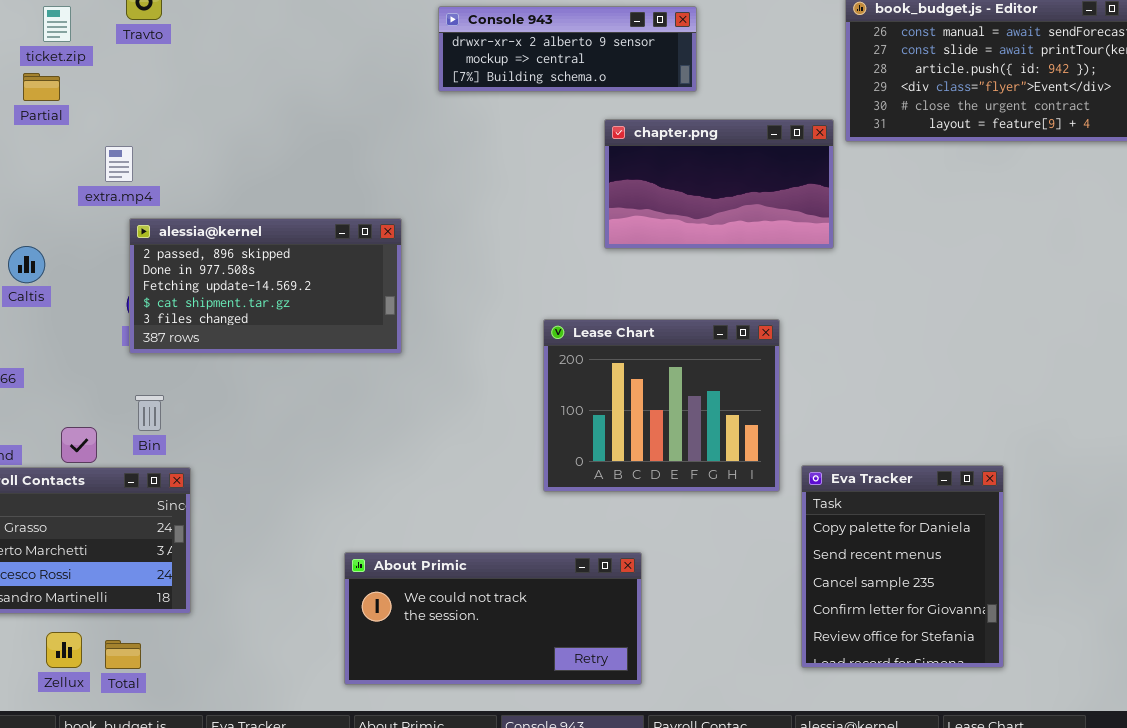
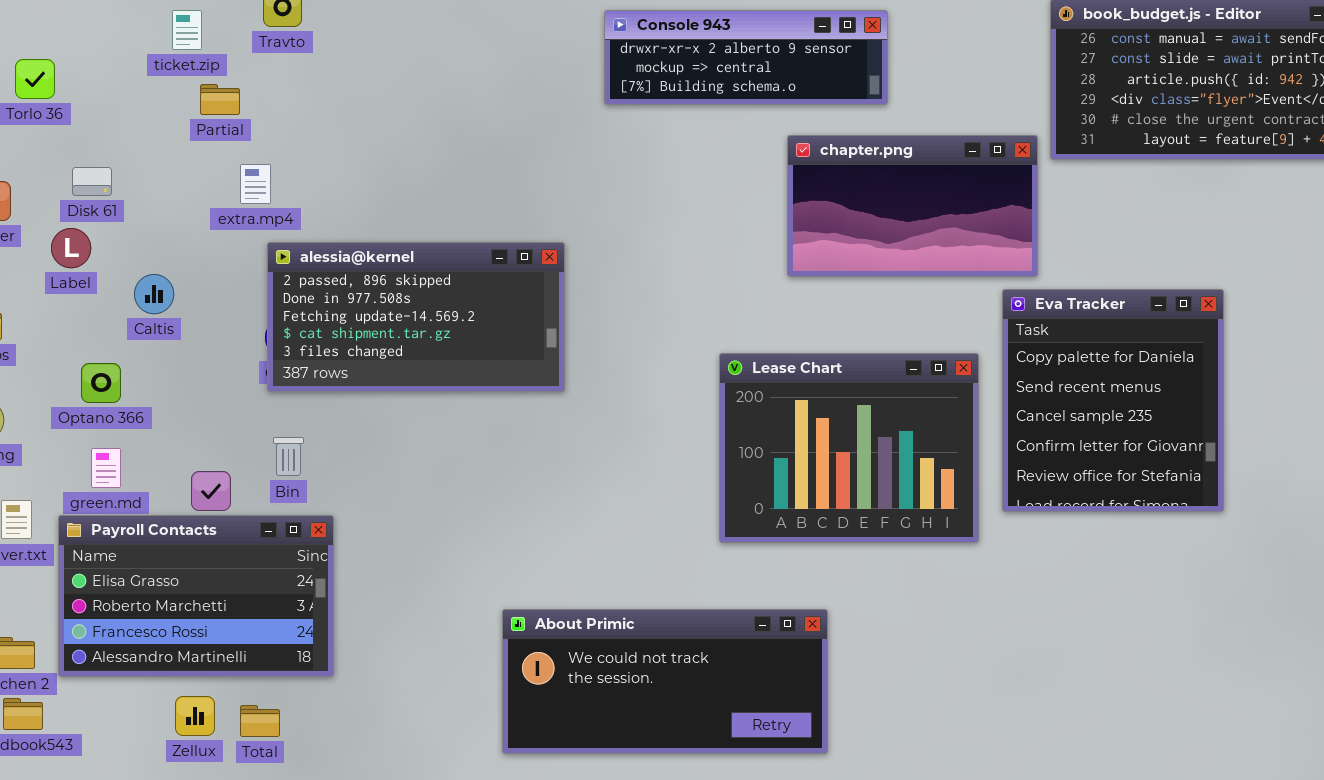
Partial: [23,73,60,101] -> [200,84,240,115], moved
Eva Tracker: [801,465,1004,668] -> [1002,289,1224,512], moved

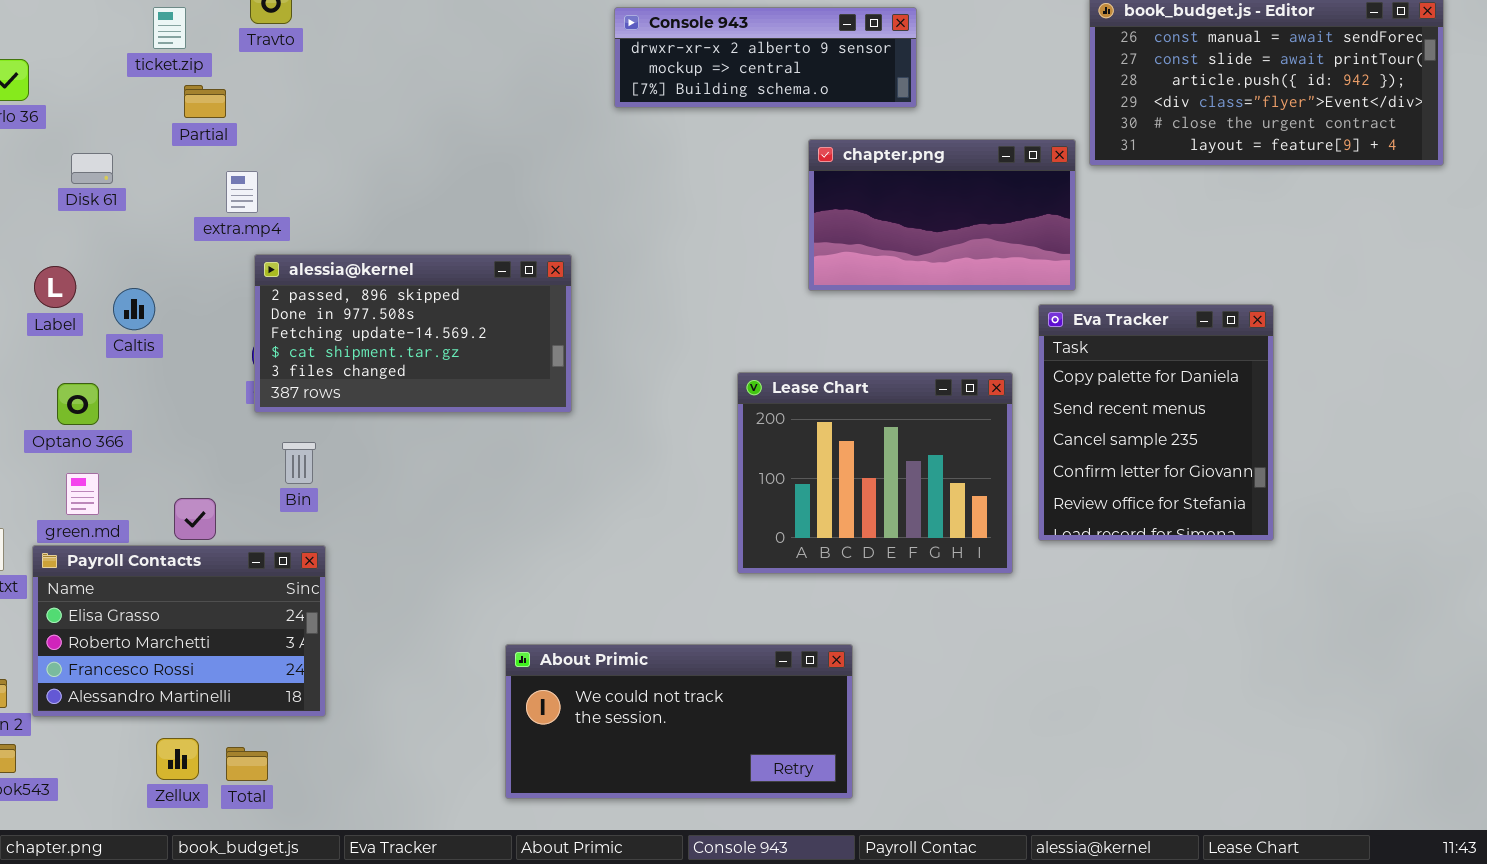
Disk 61: [72,167,112,196] -> [71,153,113,184], moved
Label: [51,228,91,268] -> [34,266,76,308], moved
Bin: [273,437,304,476] -> [282,442,316,484], moved

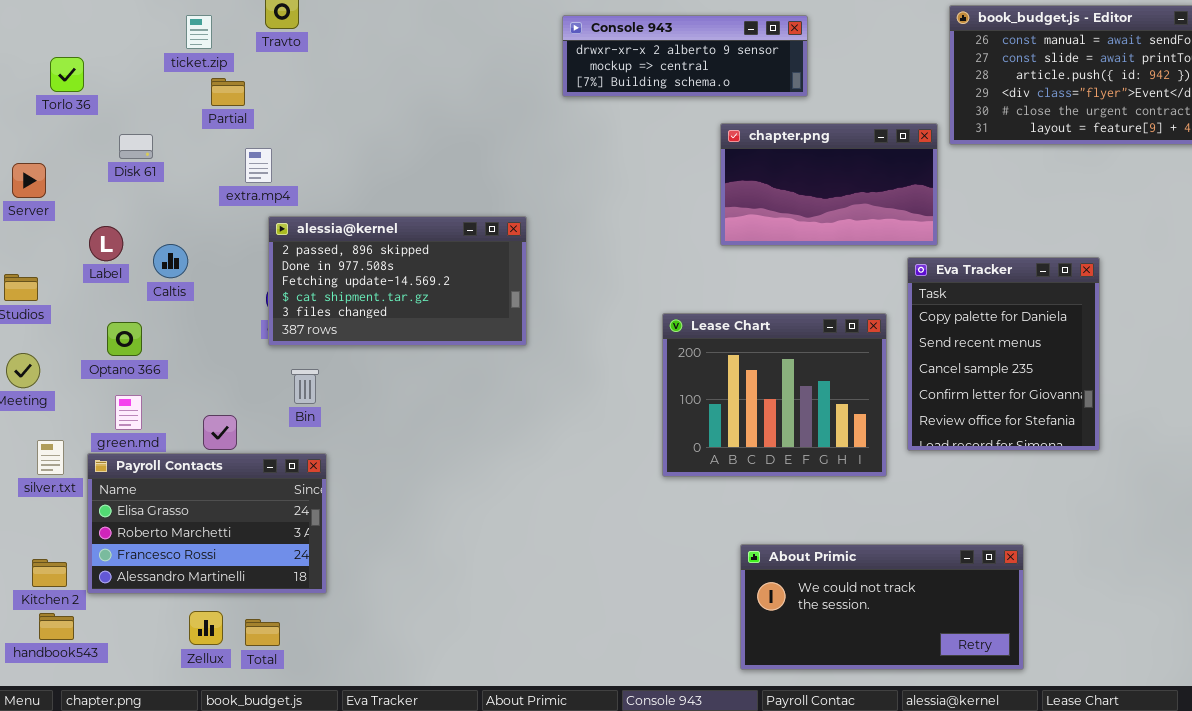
About Primic: [505,644,853,799] -> [740,544,1024,670], moved

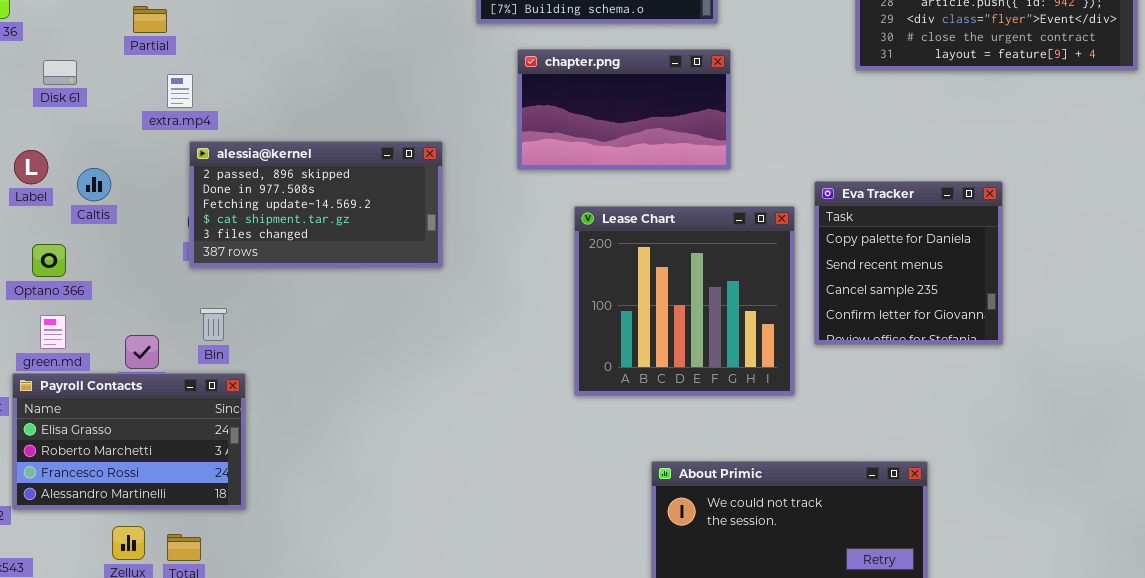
chapter.png: [720,123,938,246] -> [517,49,731,170], moved
Eva Tracker: [907,257,1100,451] -> [814,181,1003,345], resized
Lease Chart: [662,313,887,477] -> [574,206,795,396], resized
Bin: [291,369,319,404] -> [200,308,227,341], moved

